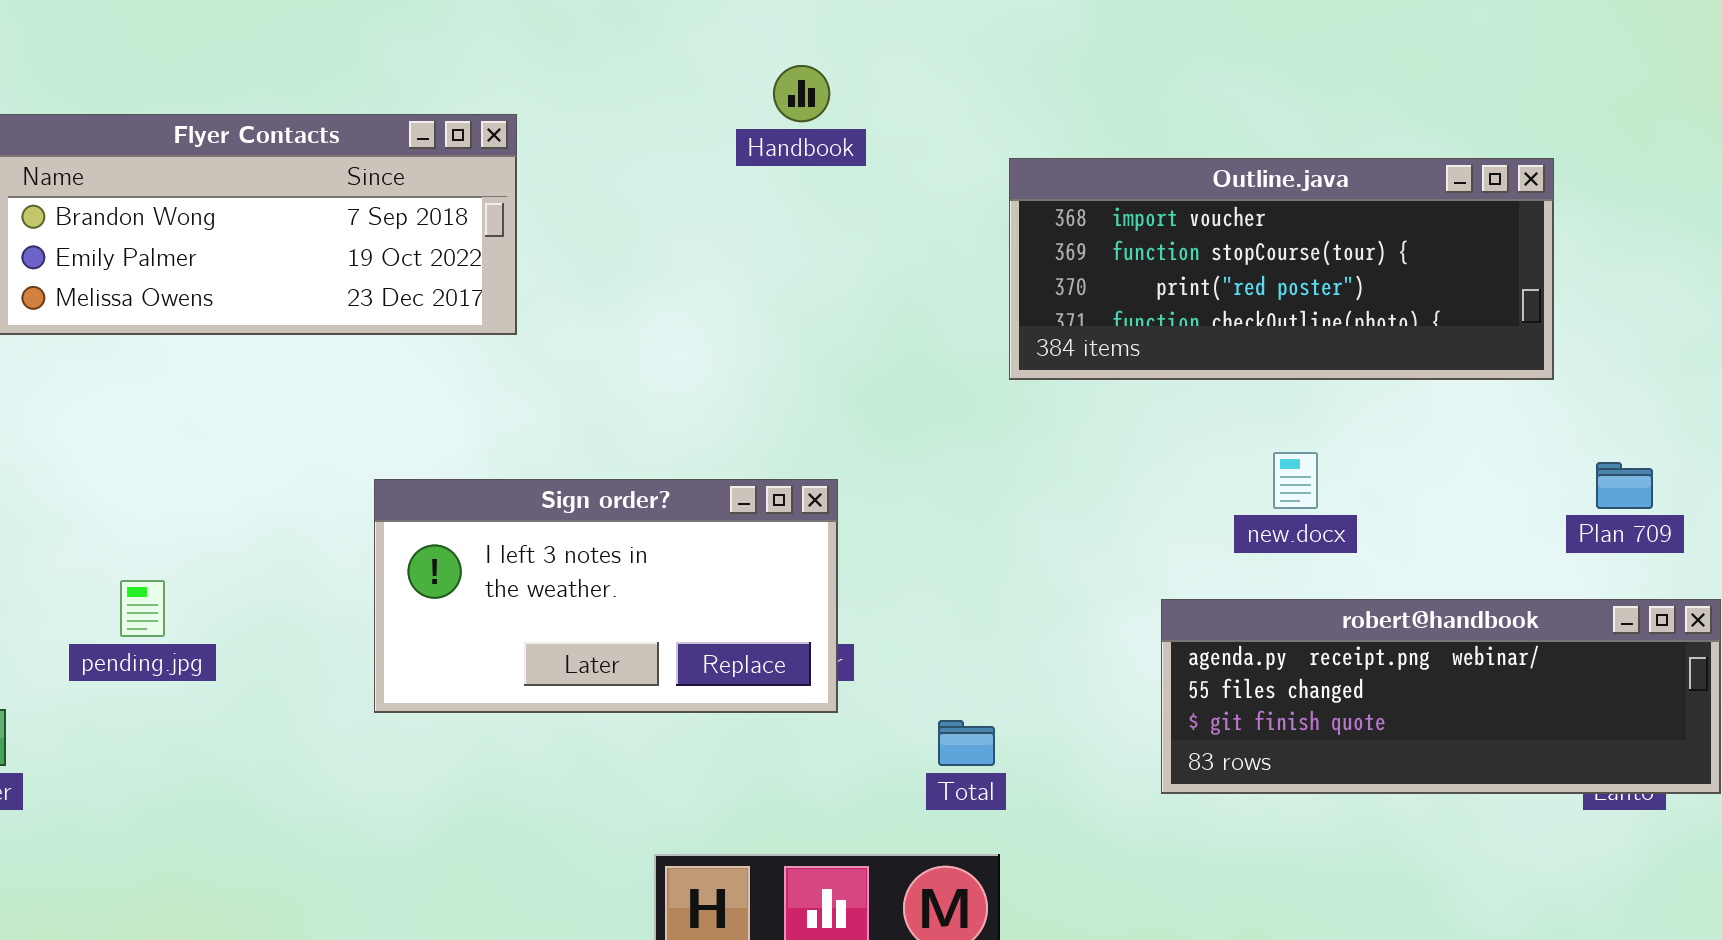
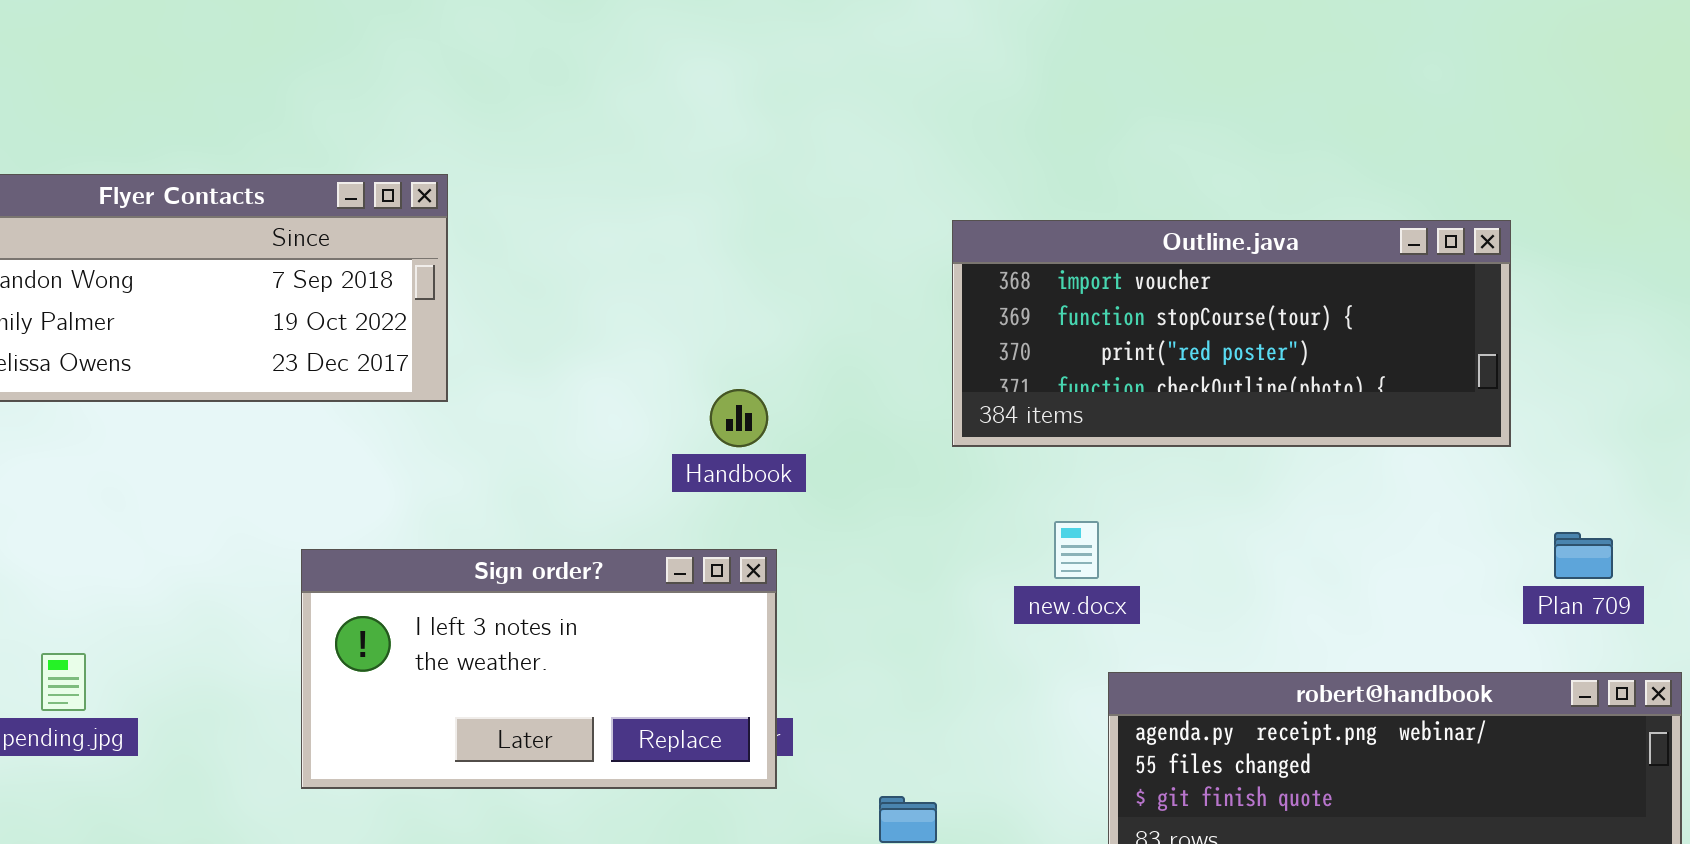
Handbook: [773,65,830,122] -> [710,389,768,447], moved
new.docx: [1273,452,1318,509] -> [1054,521,1099,579], moved

